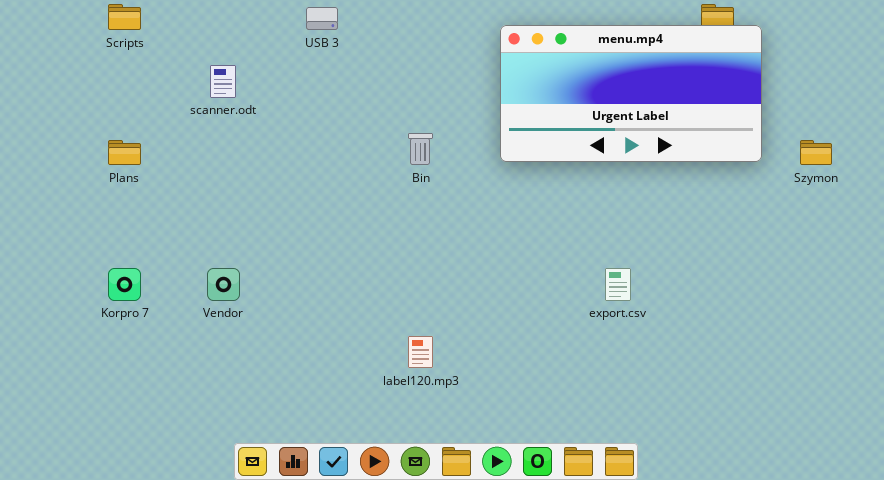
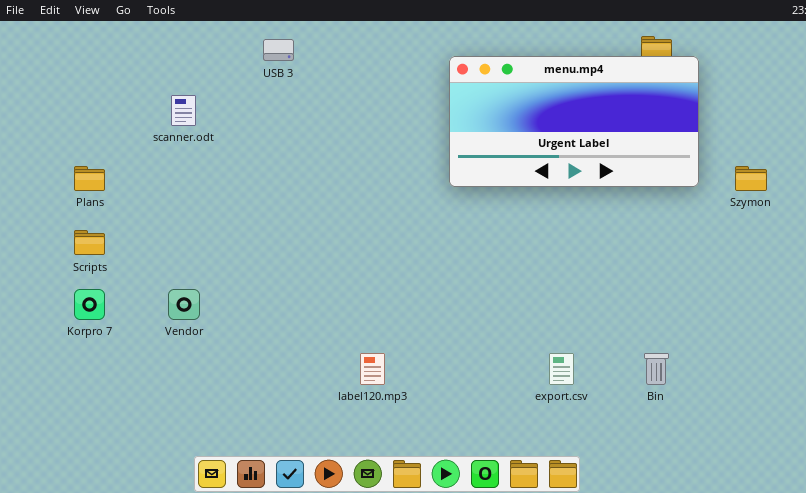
Scripts: [108,4,141,30] -> [74,230,105,255], moved
Bin: [408,133,433,165] -> [644,353,669,385], moved
export.csv: [605,268,631,301] -> [549,353,574,385], moved

